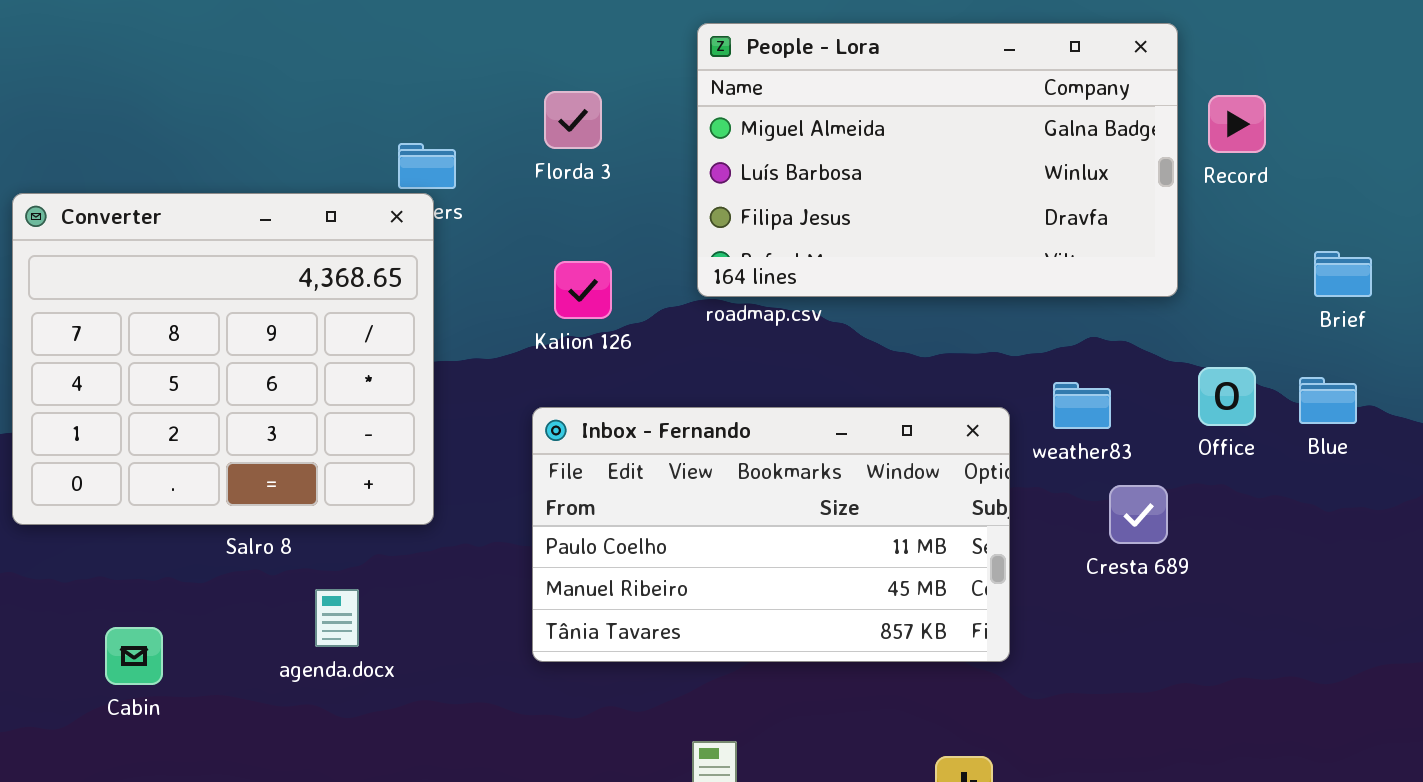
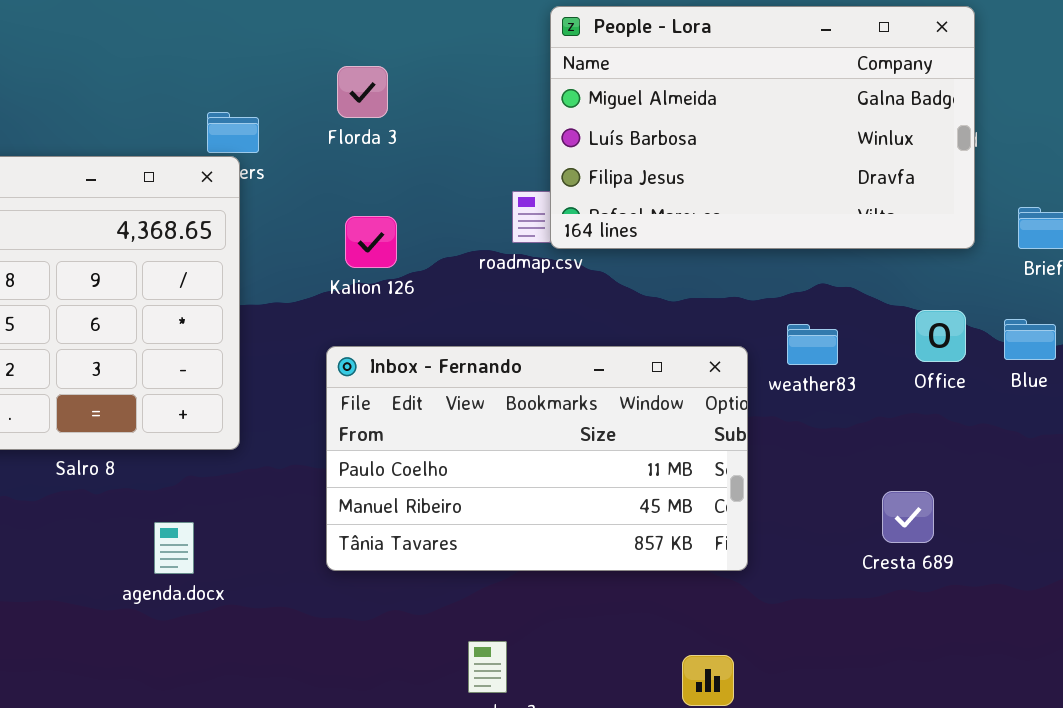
People - Lora: [697,23,1178,297] -> [550,6,975,249], moved
Cresta 689: [1109,485,1168,544] -> [882,491,934,543], moved
agenda.docx: [315,589,359,647] -> [154,522,194,574], moved

